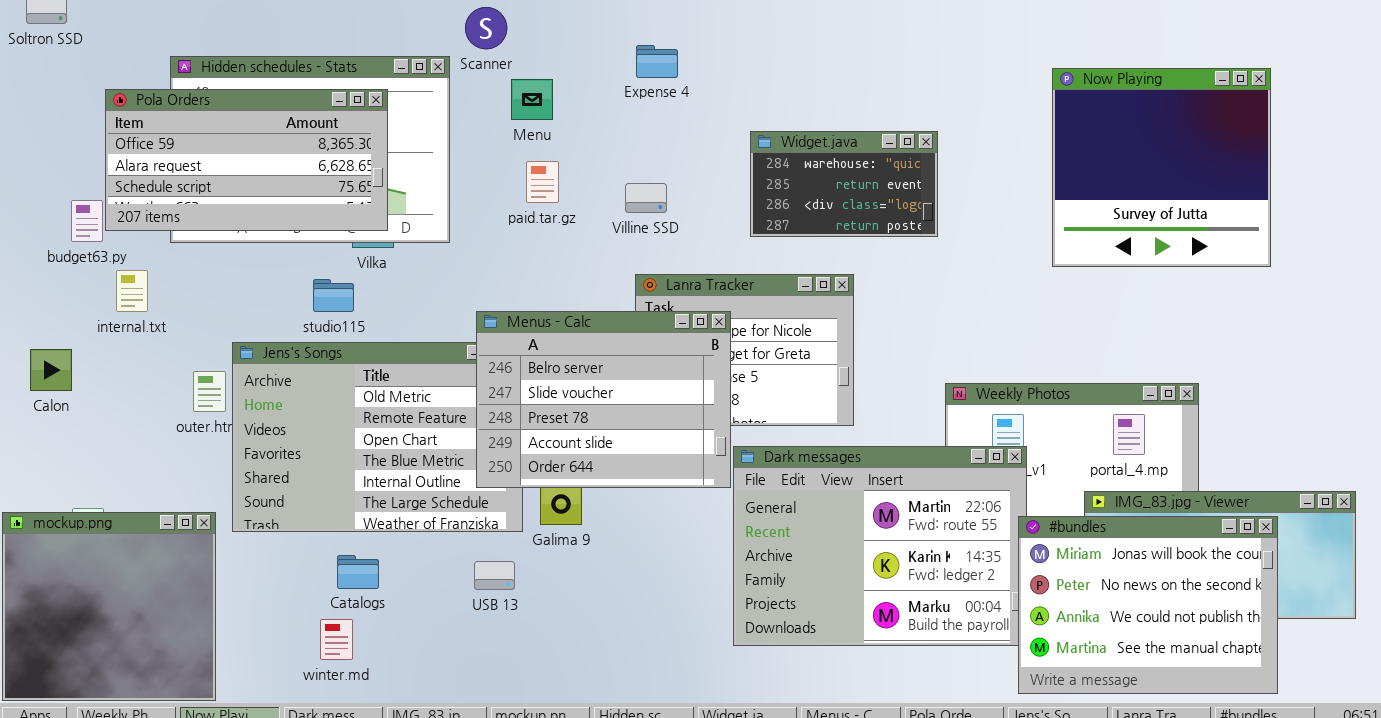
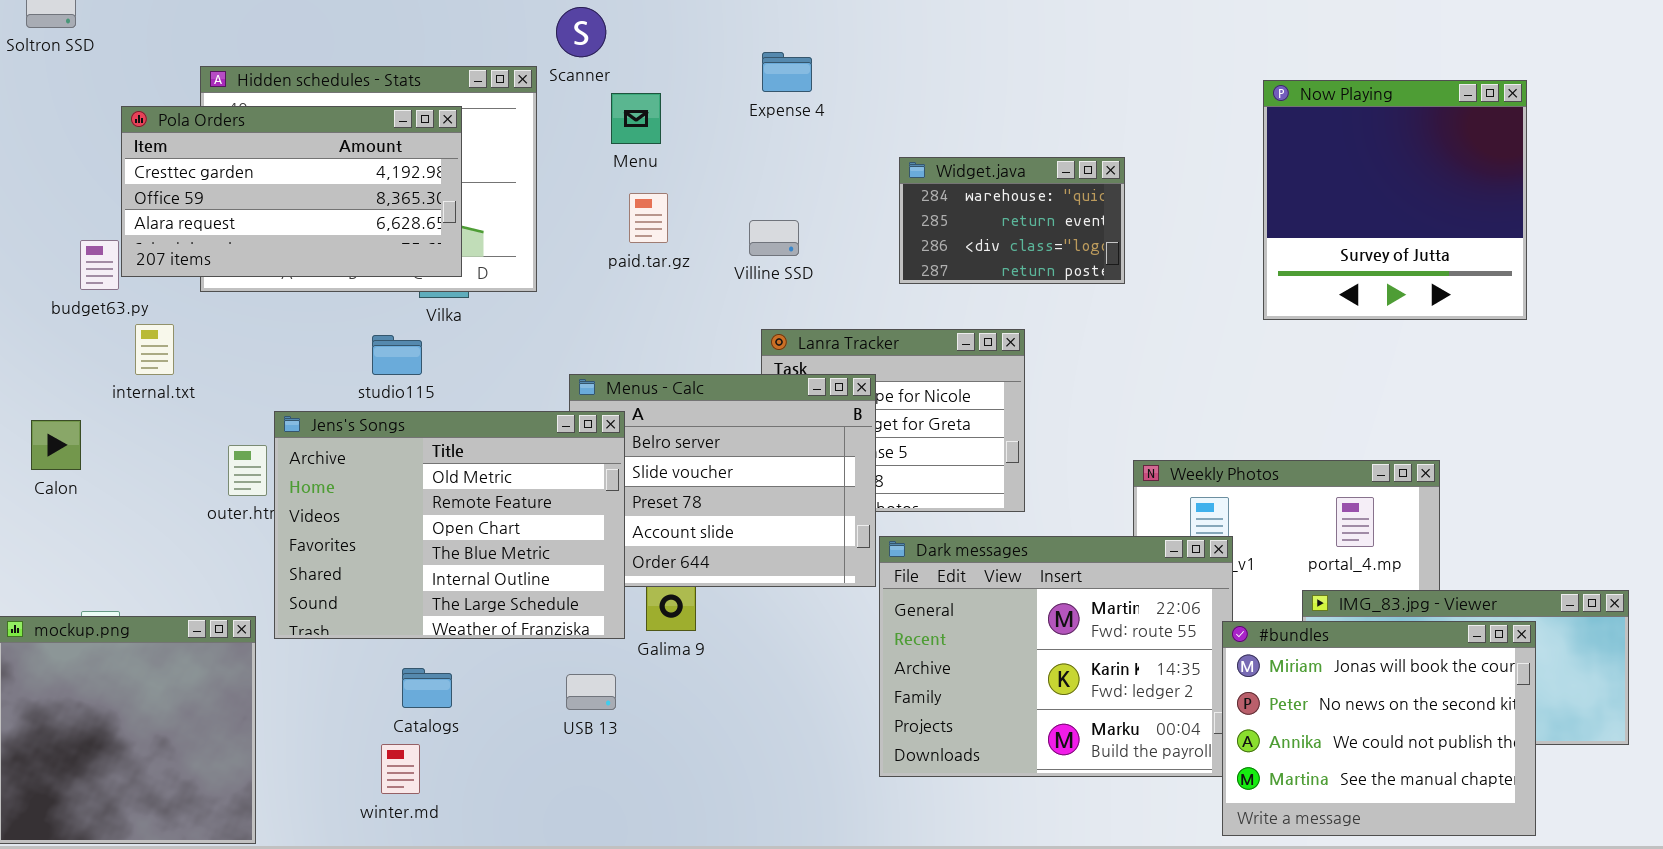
Pola Orders: [105,89,388,231] -> [121,106,462,277], scrolled up 1 row
Jens's Songs: [232,342,523,532] -> [274,411,625,639], raised

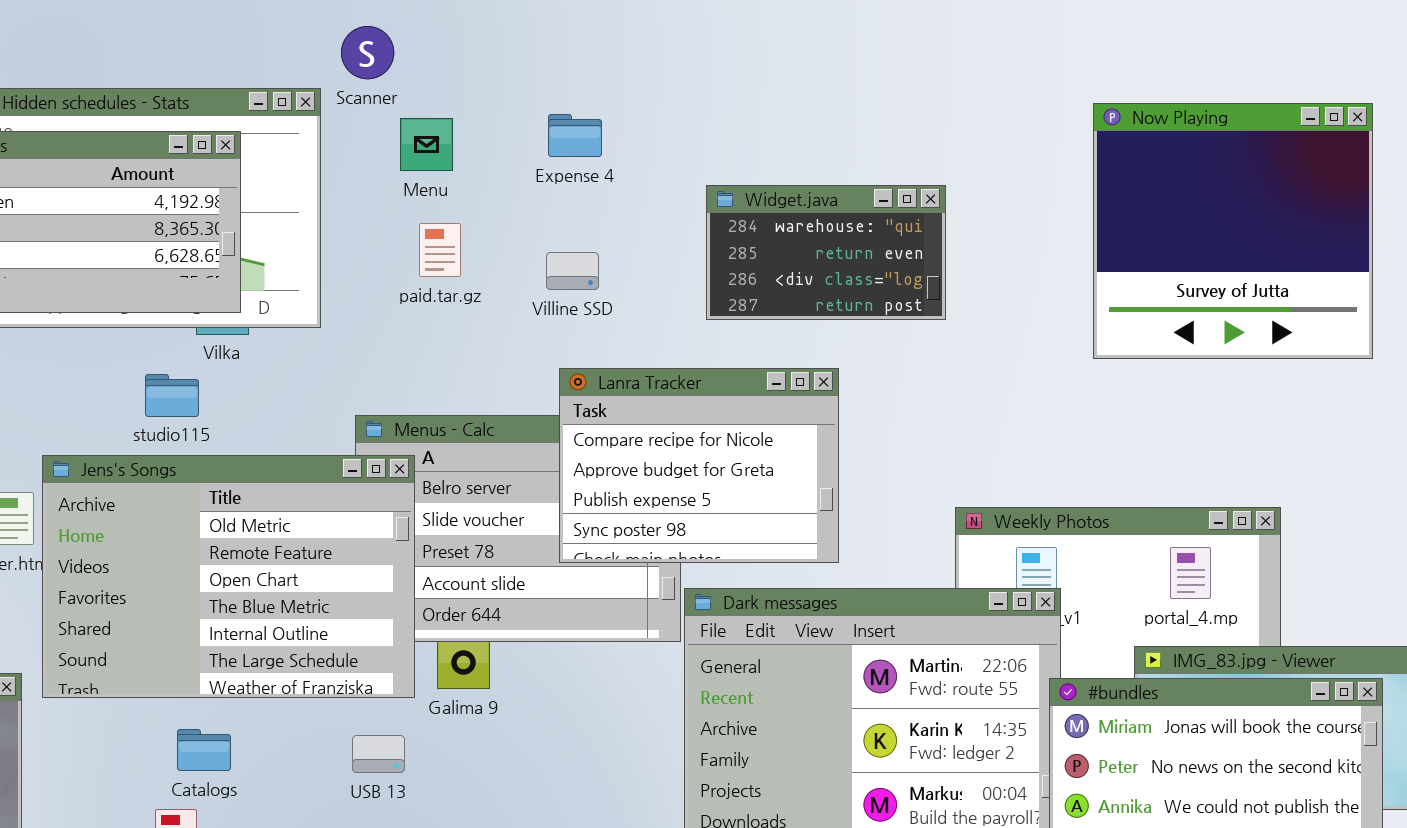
Expense 4: [762,52,812,92] -> [548,114,602,157], moved
Lanra Tracker: [761,329,1025,512] -> [559,368,839,563], raised

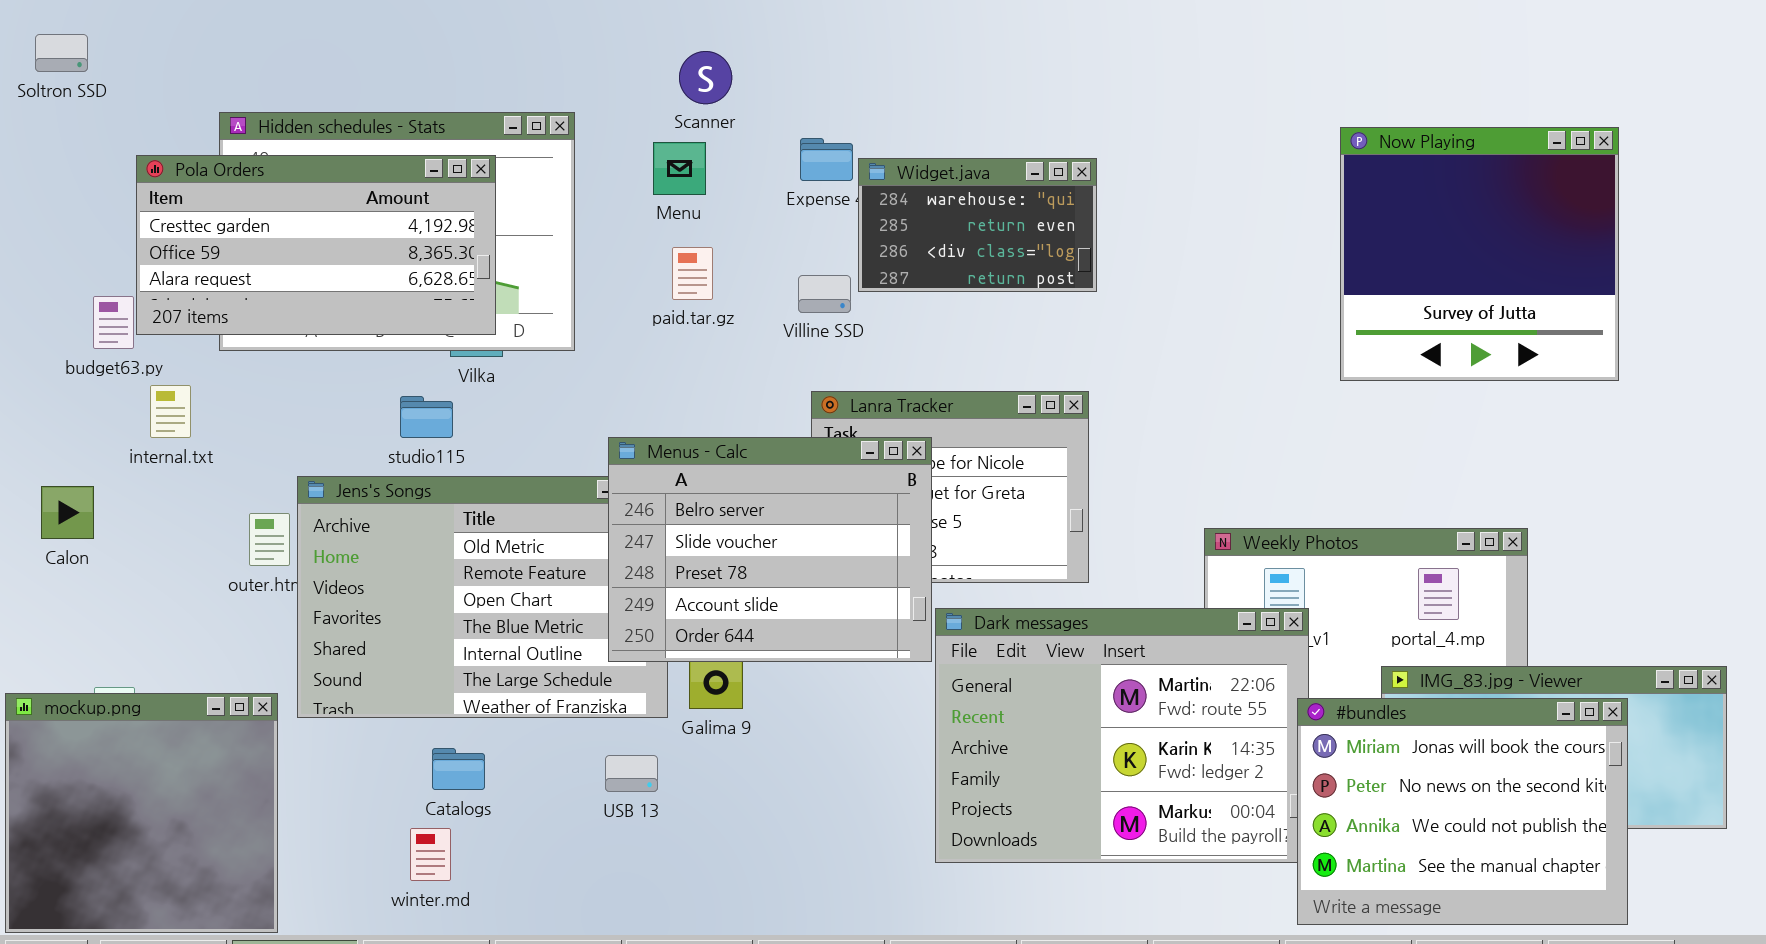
Scanner: [341,26,394,79] -> [679,51,732,104], moved
Widget.java: [706,185,946,320] -> [858,158,1097,292], moved
Menus - Calc: [355,415,681,642] -> [608,437,932,662], raised

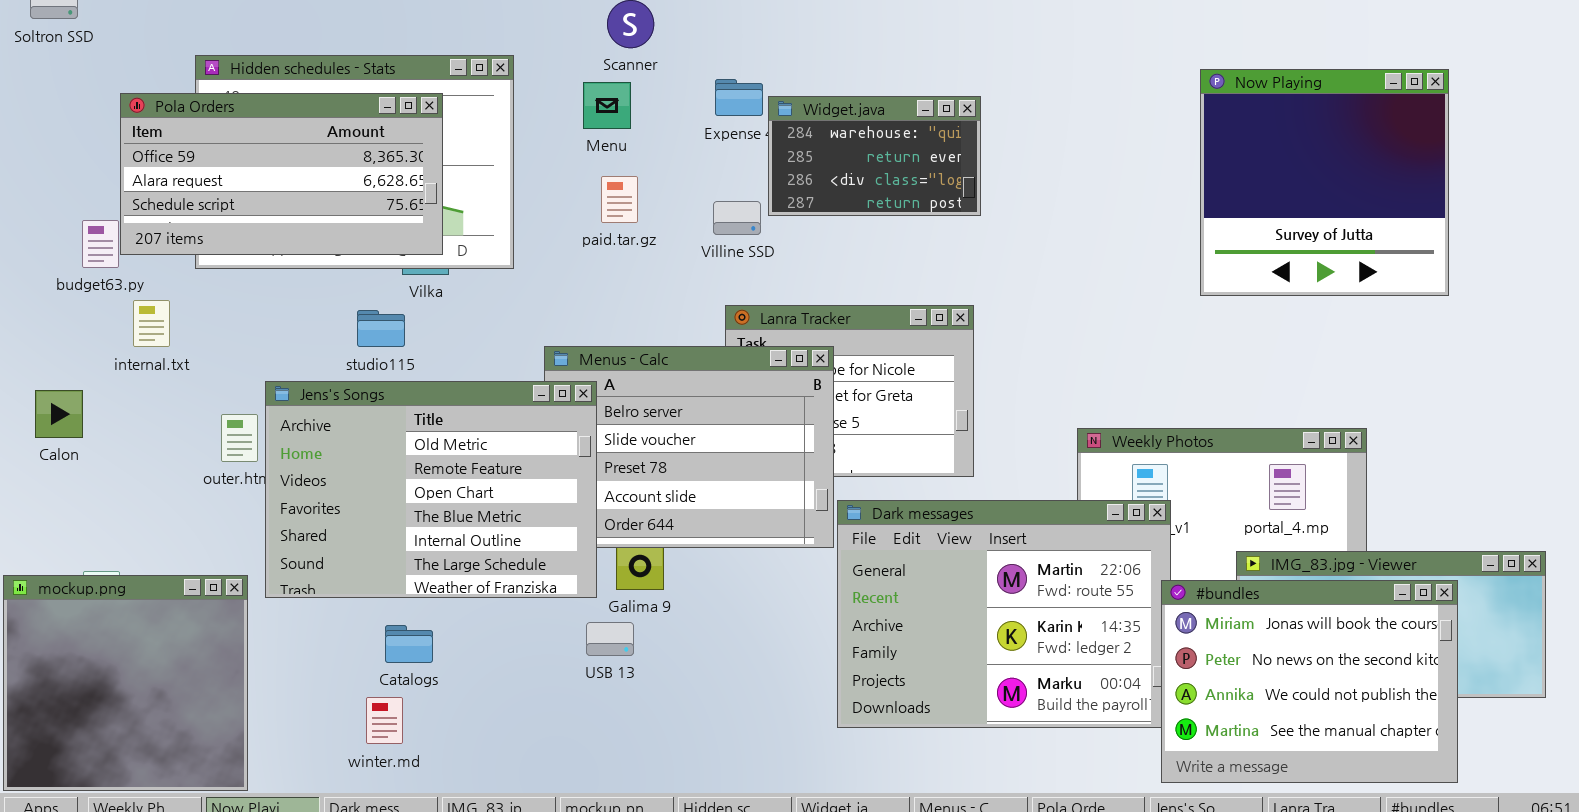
Pola Orders: [136,155,496,335] -> [120,93,443,255], scrolled down 1 row
Jens's Songs: [297,476,668,718] -> [265,381,597,598], raised
USB 13: [605,755,658,792] -> [586,622,634,656], moved

